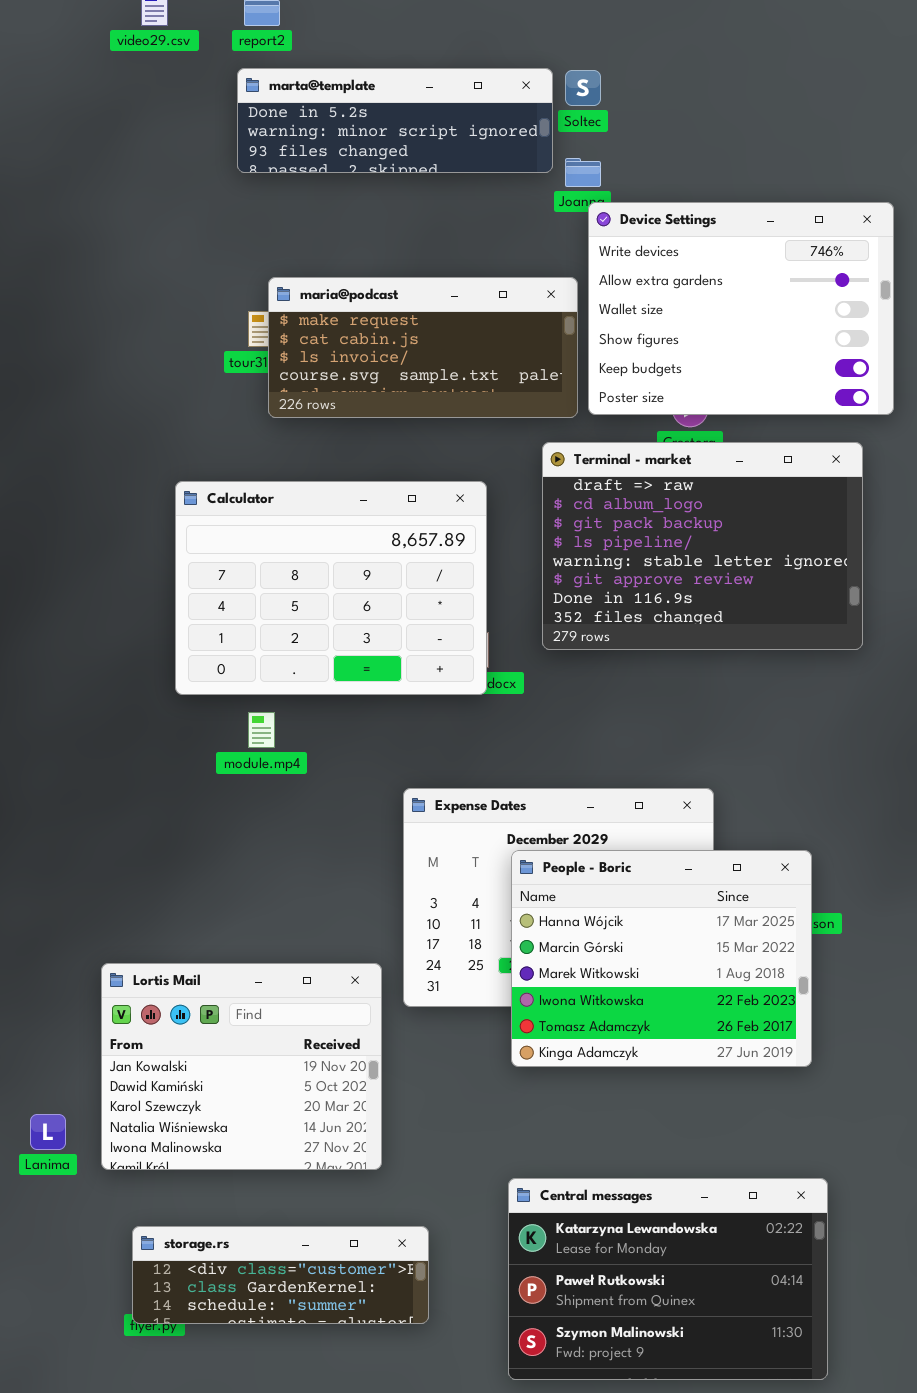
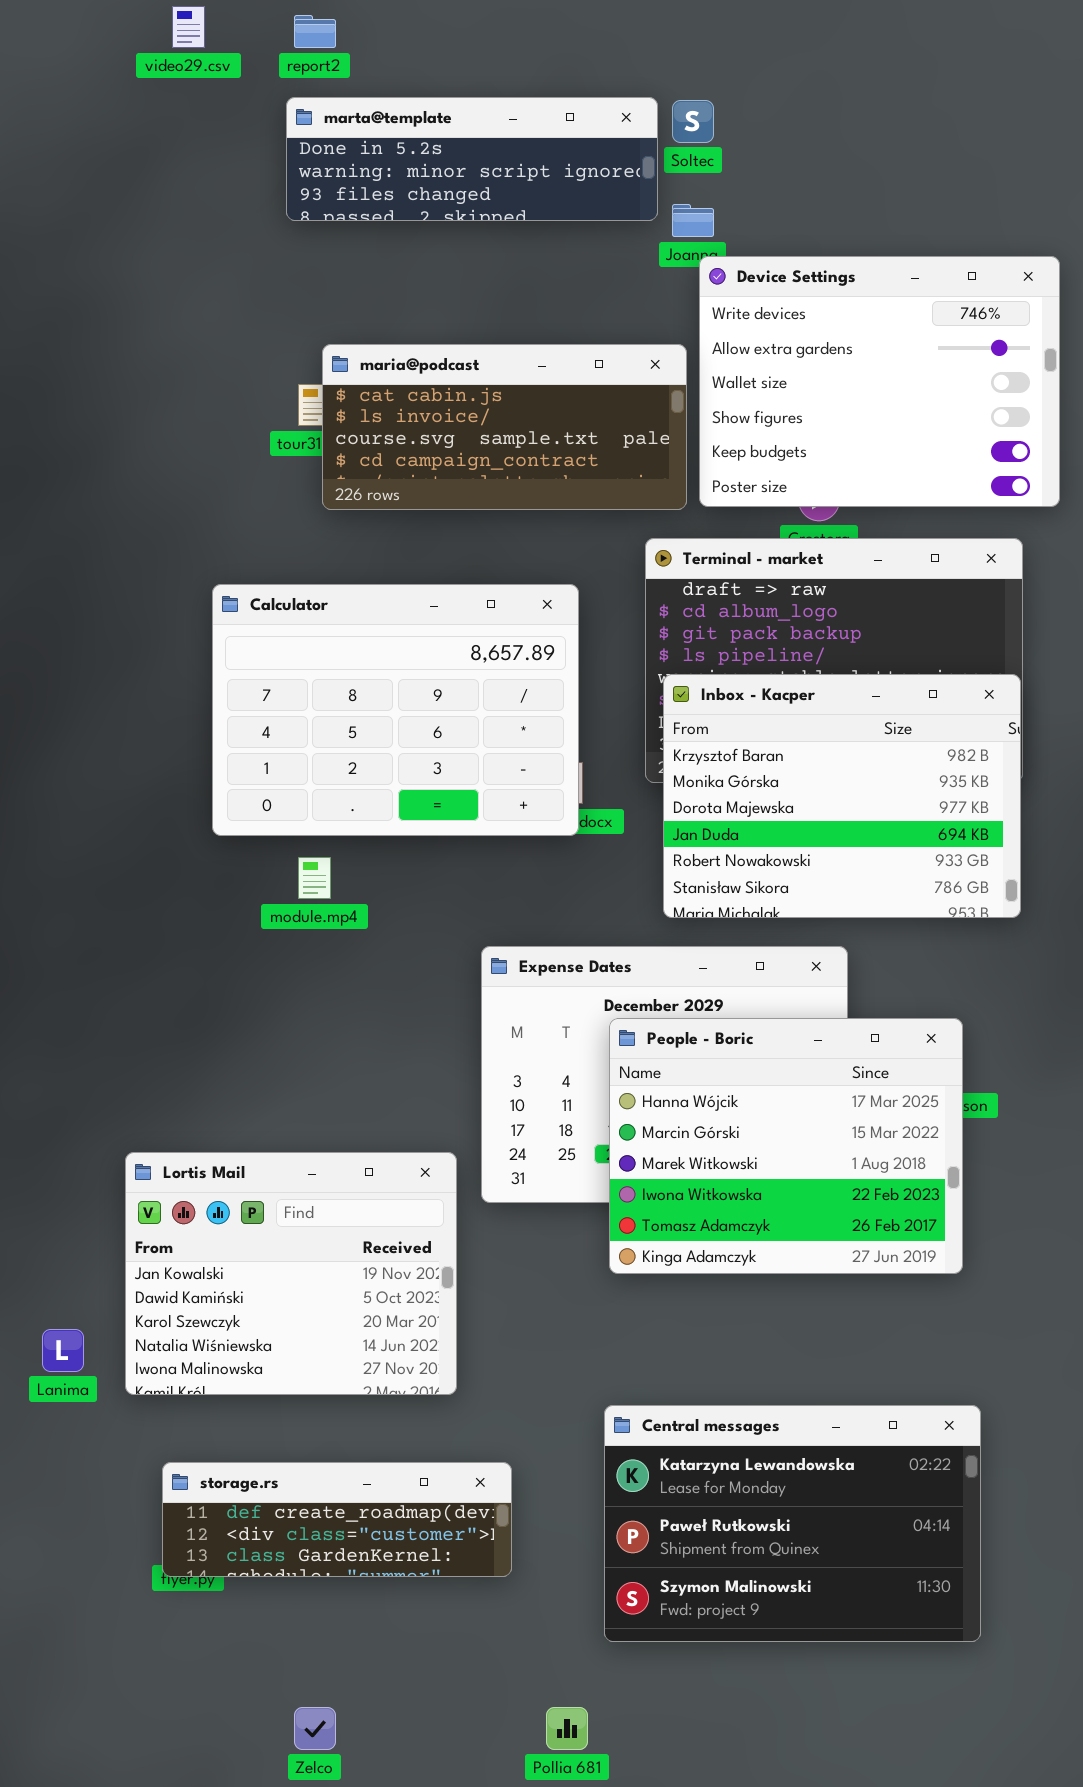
maria@podcast: [268,277,578,418] -> [322,344,687,510], scrolled down 1 row
Inbox - Kacper: none -> [663,674,1021,918], opened
storage.rs: [132,1226,429,1324] -> [162,1462,512,1577], scrolled up 1 row

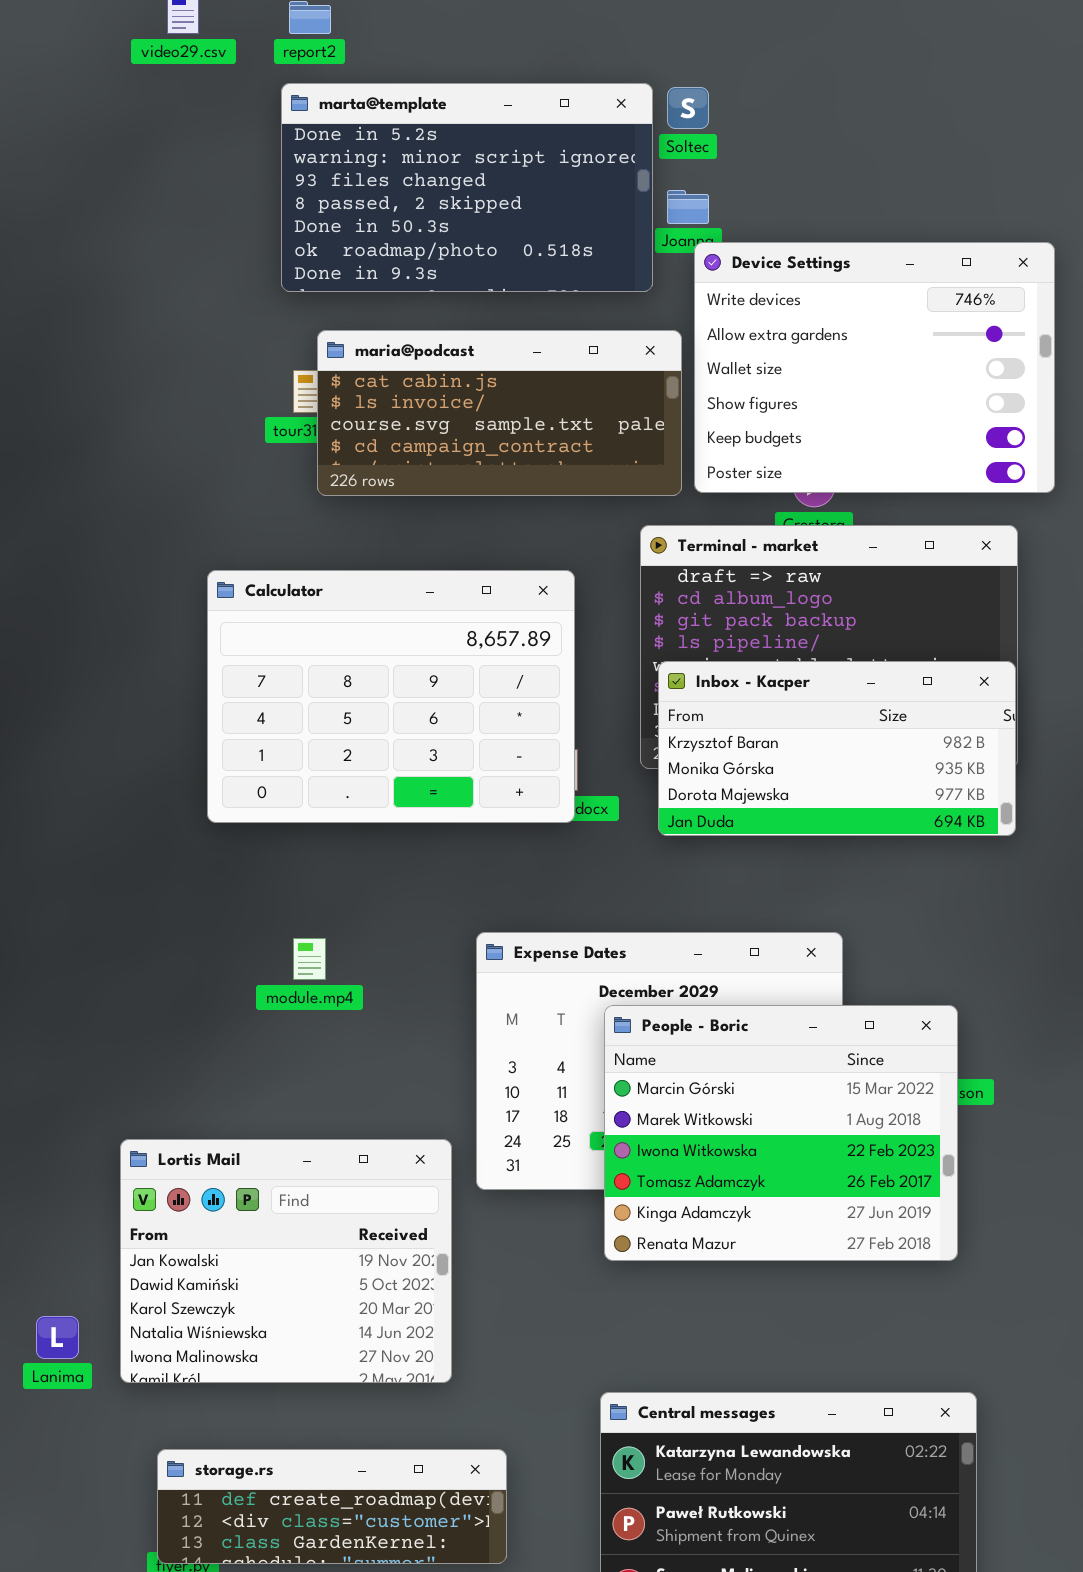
marta@template: [286,97,658,221] -> [281,83,653,292], resized
Inbox - Kacper: [663,674,1021,918] -> [658,661,1016,836], resized
module.mp4: [298,857,331,899] -> [293,938,326,980], moved
People - Boric: [609,1018,963,1274] -> [604,1005,958,1261], scrolled down 1 row

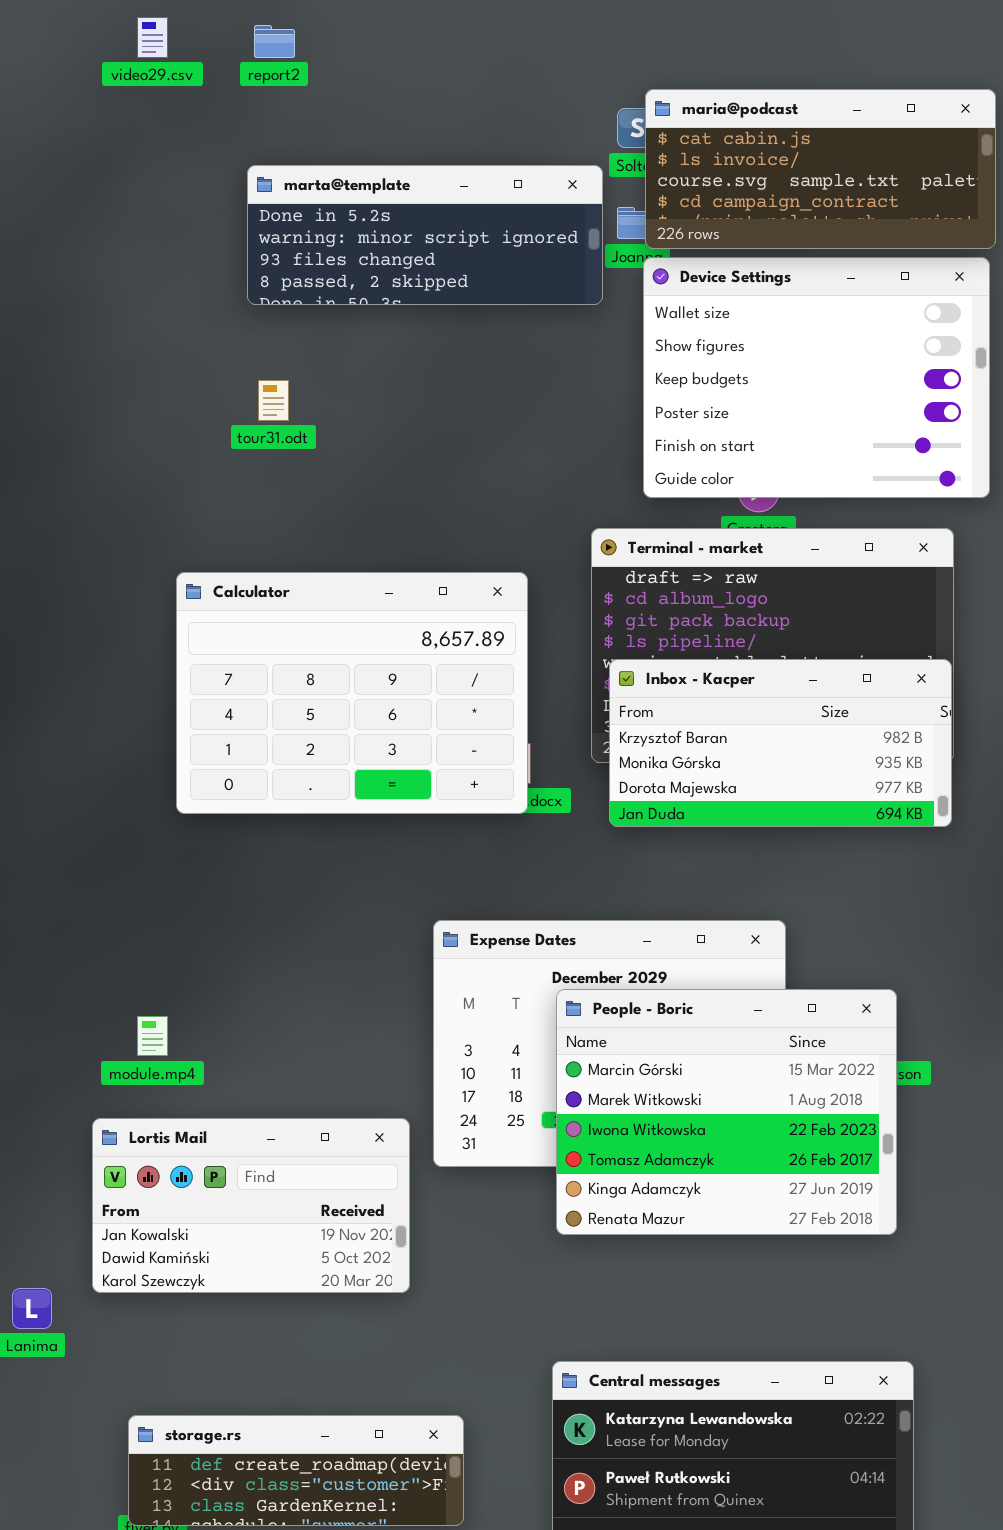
marta@template: [281,83,653,292] -> [247,165,603,305], resized
Device Settings: [694,242,1055,493] -> [643,257,990,498], scrolled down 2 rows
maria@podcast: [317,330,682,496] -> [645,89,996,249], moved
module.mp4: [293,938,326,980] -> [137,1016,168,1056], moved
Lortis Mail: [120,1139,452,1383] -> [92,1118,410,1293], resized

